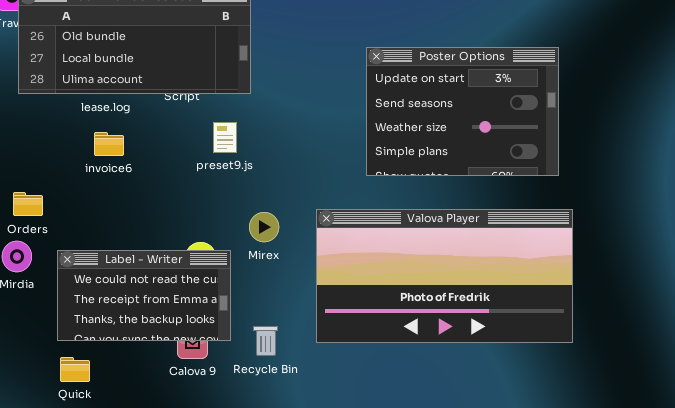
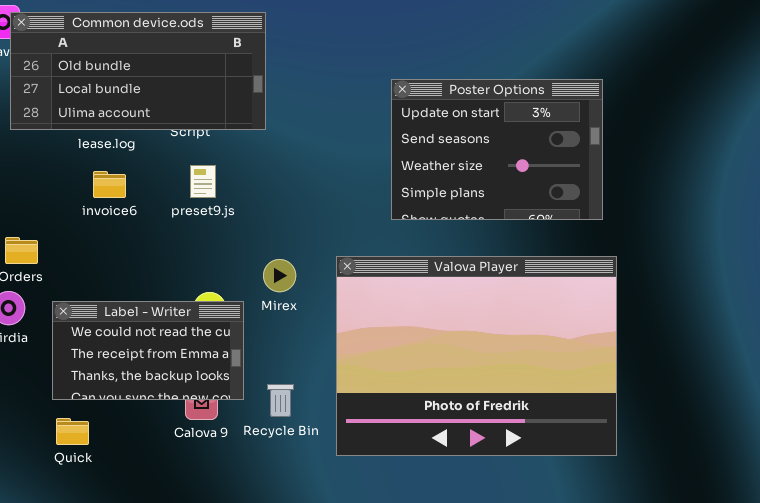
preset9.js: [213,122,237,153] -> [190,165,216,198], moved
Valova Player: [316,209,573,343] -> [336,256,617,456], resized

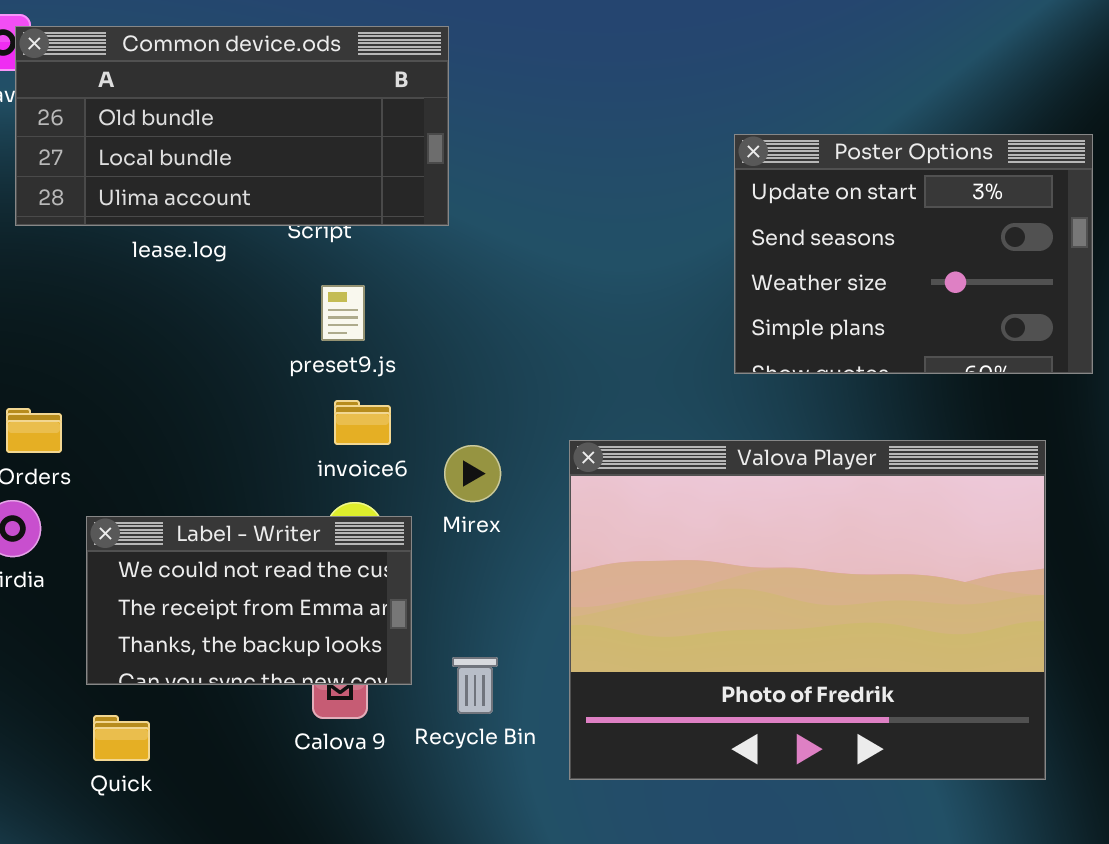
Poster Options: [391,79,603,220] -> [734,134,1093,374], moved
invoice6: [93,171,126,198] -> [334,400,391,445], moved

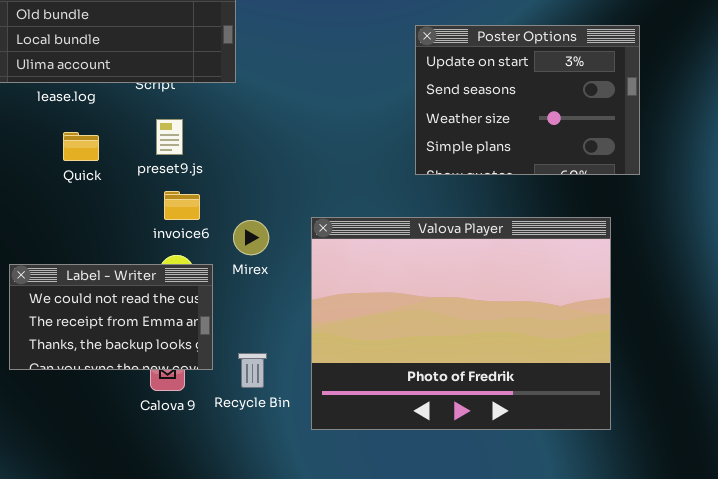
Quick: [93,715,150,761] -> [63,132,99,161], moved

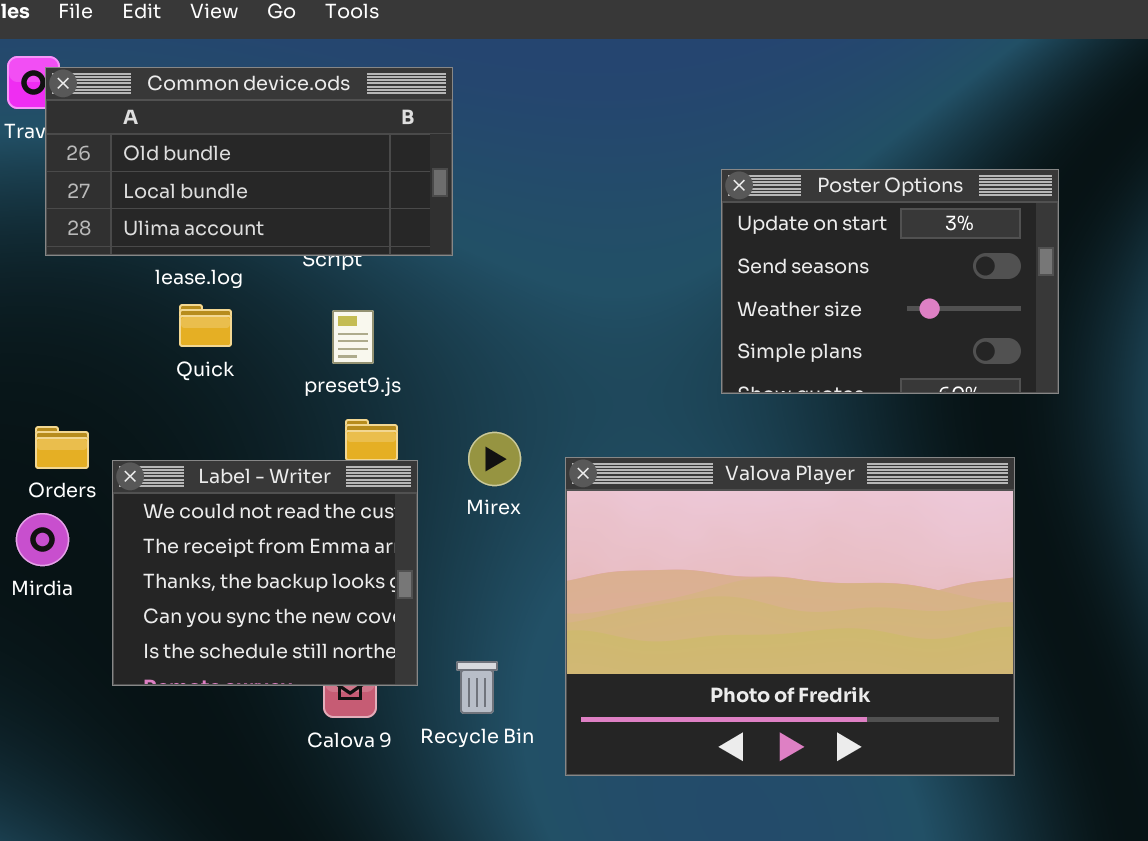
Quick: [63,132,99,161] -> [179,304,232,347], moved
Mirex: [233,220,269,255] -> [468,432,521,486], moved
Label - Writer: [9,264,213,370] -> [112,460,418,686], resized

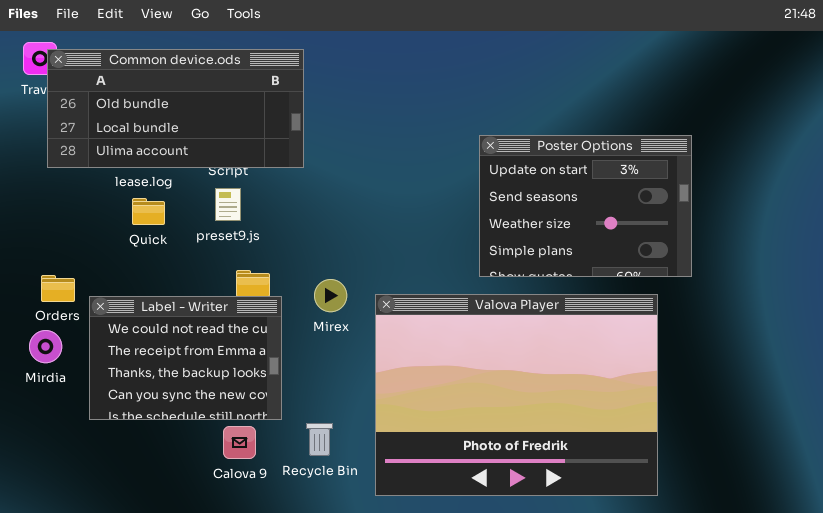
Poster Options: [721,169,1059,394] -> [479,135,692,277], moved
preset9.js: [332,310,374,364] -> [215,188,241,221], moved
Label - Writer: [112,460,418,686] -> [89,296,282,420], resized

